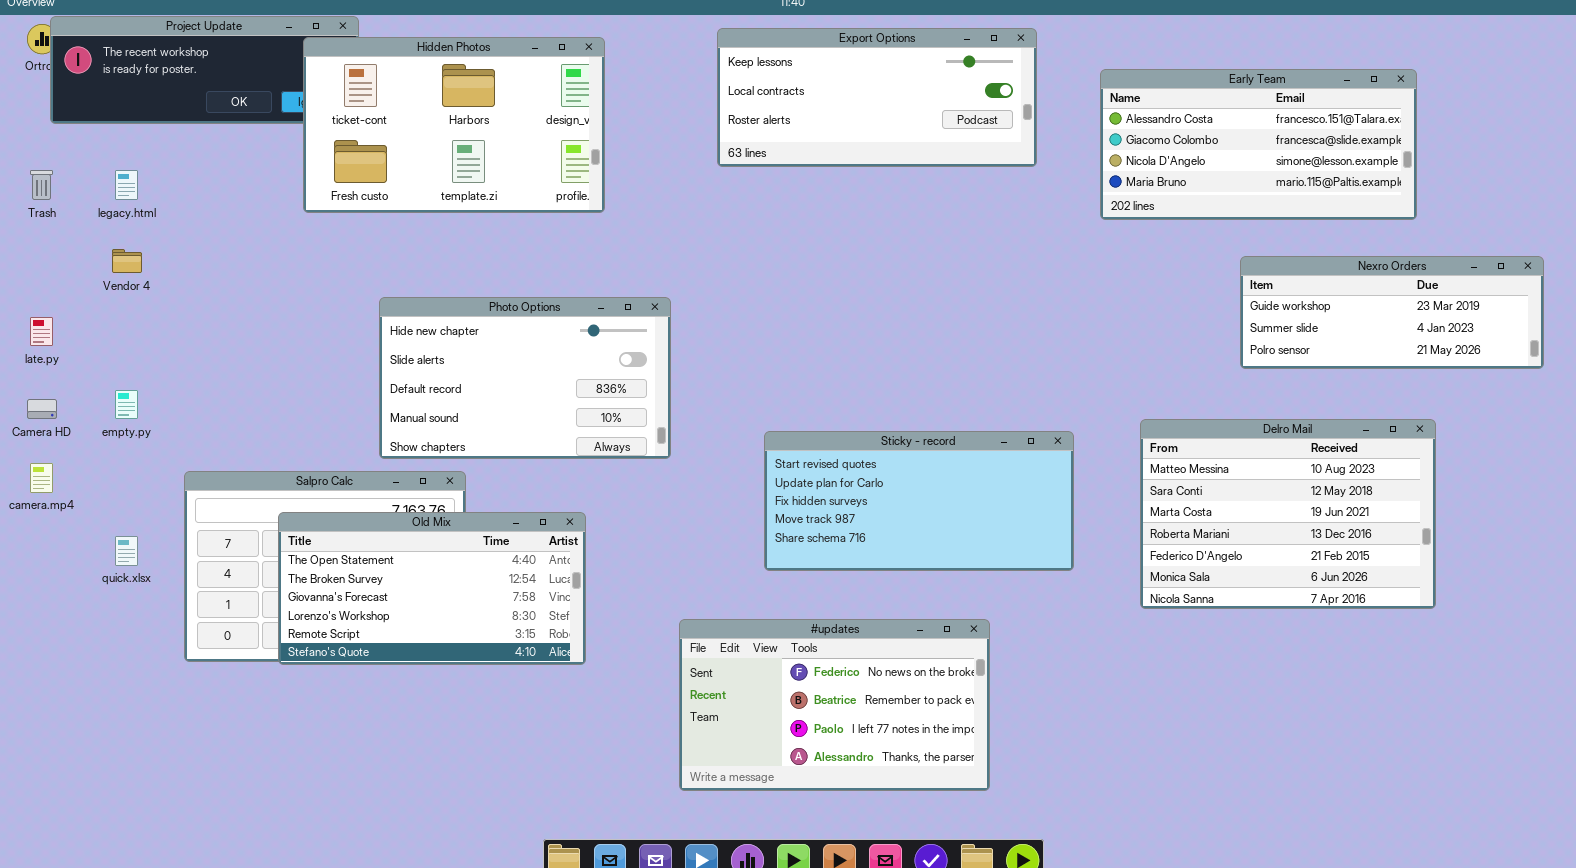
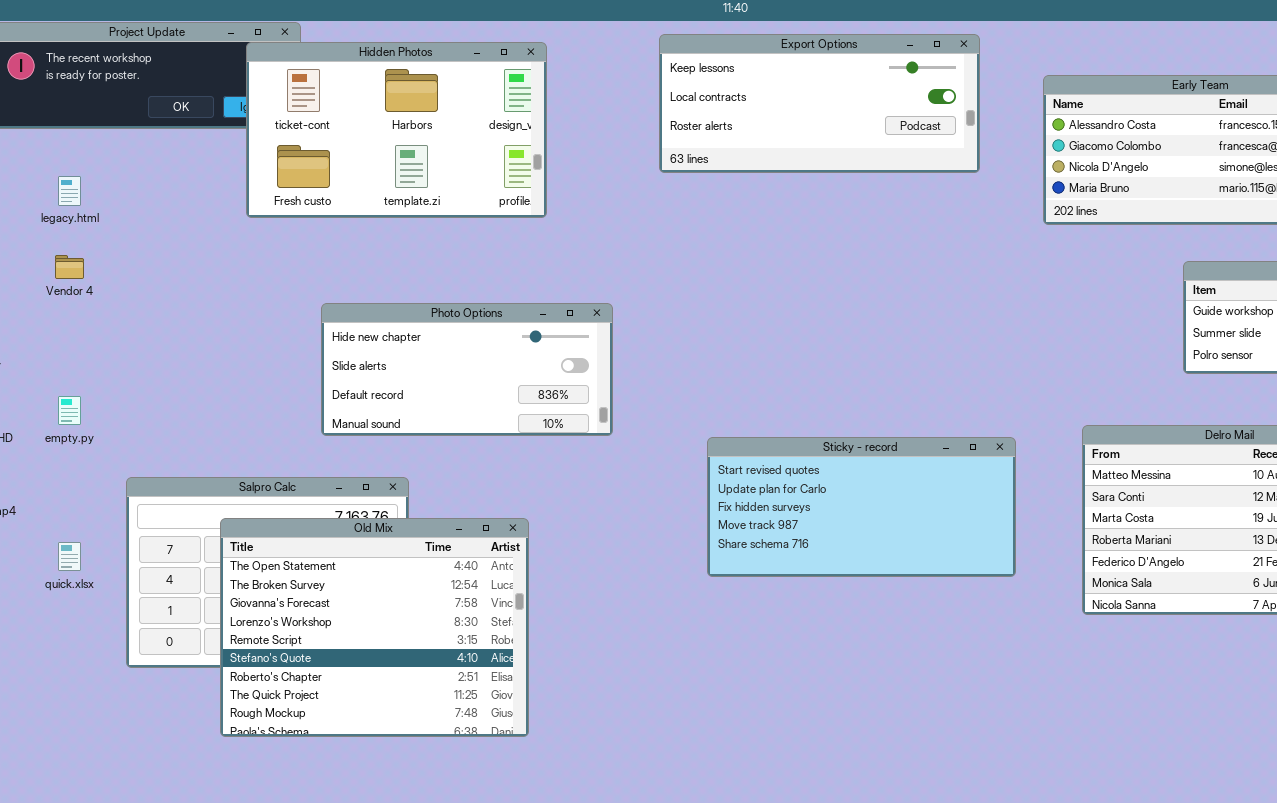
Photo Options: [379,297,671,459] -> [321,303,613,436], resized
Old Mix: [278,512,586,665] -> [220,518,529,737], resized
#updates: [679,619,990,791] -> none, closed

